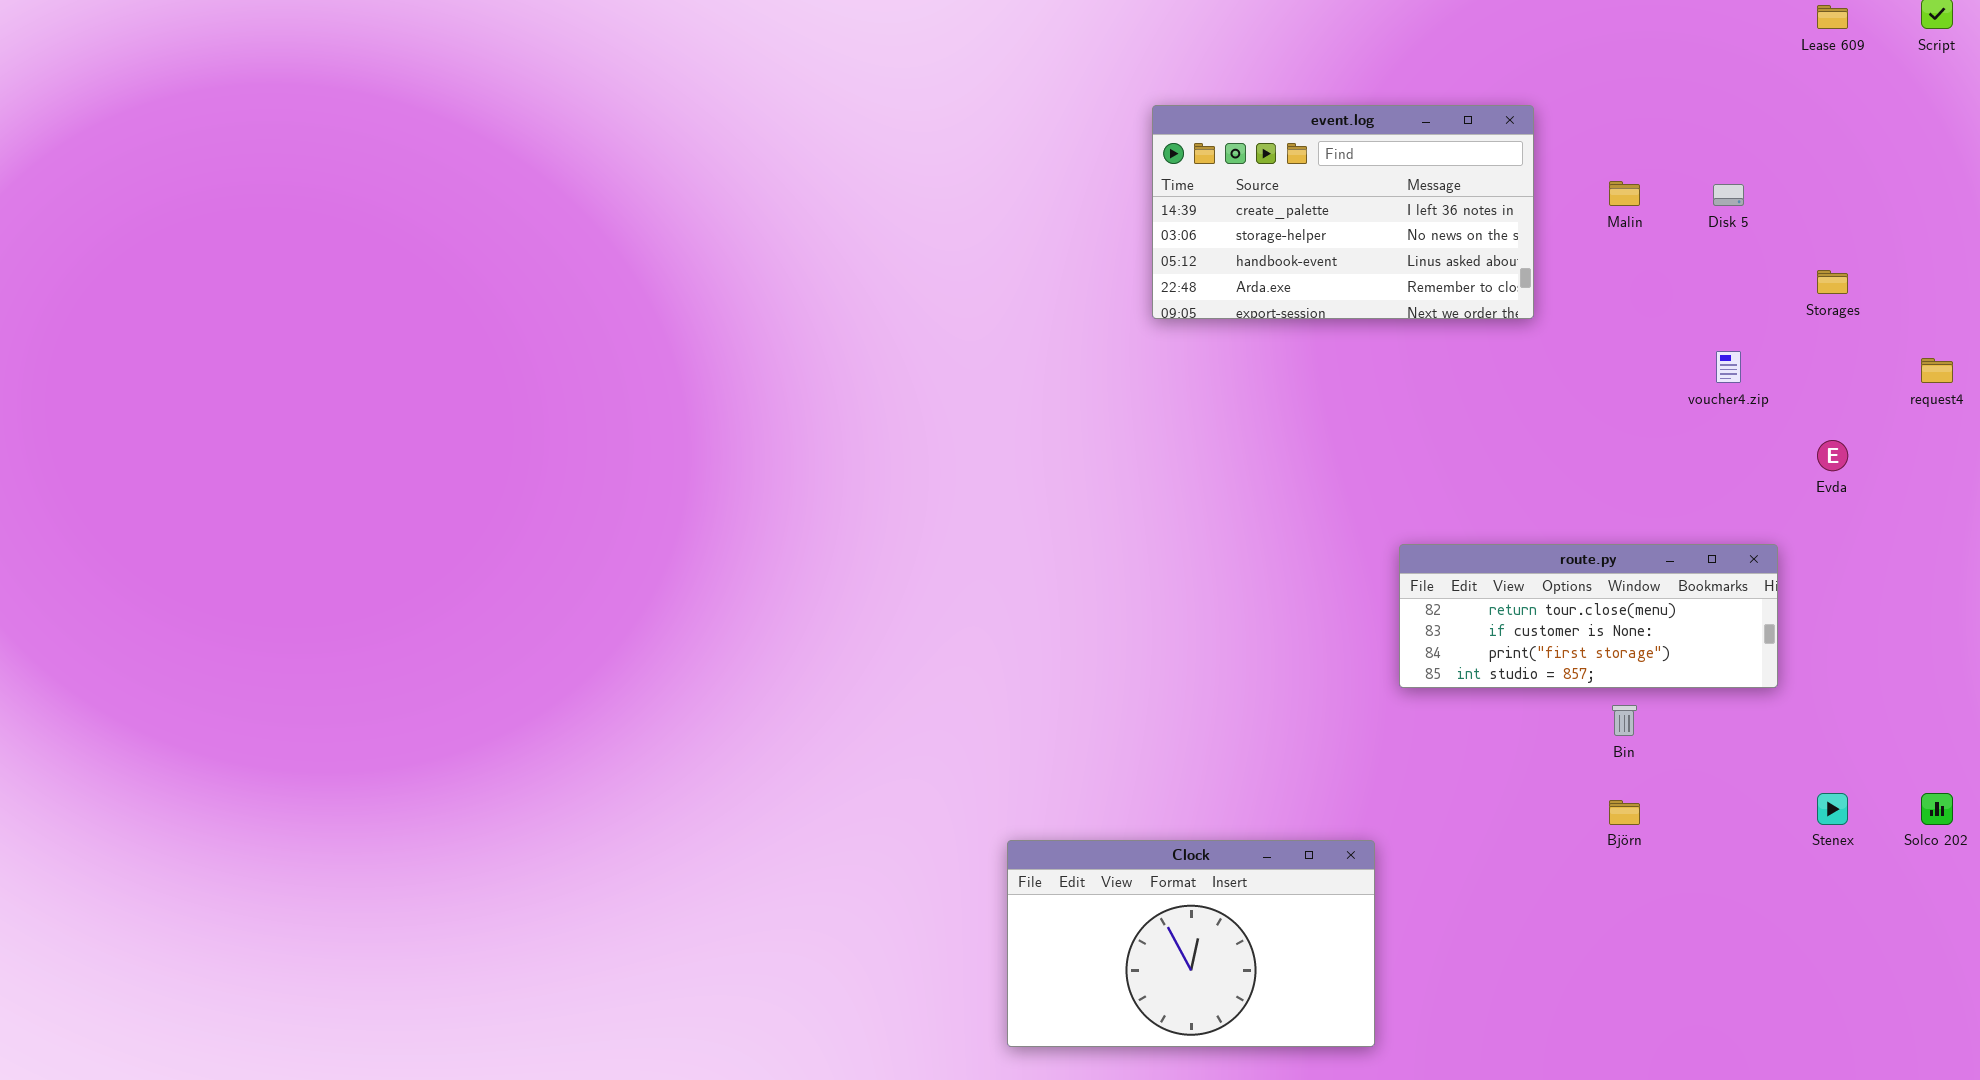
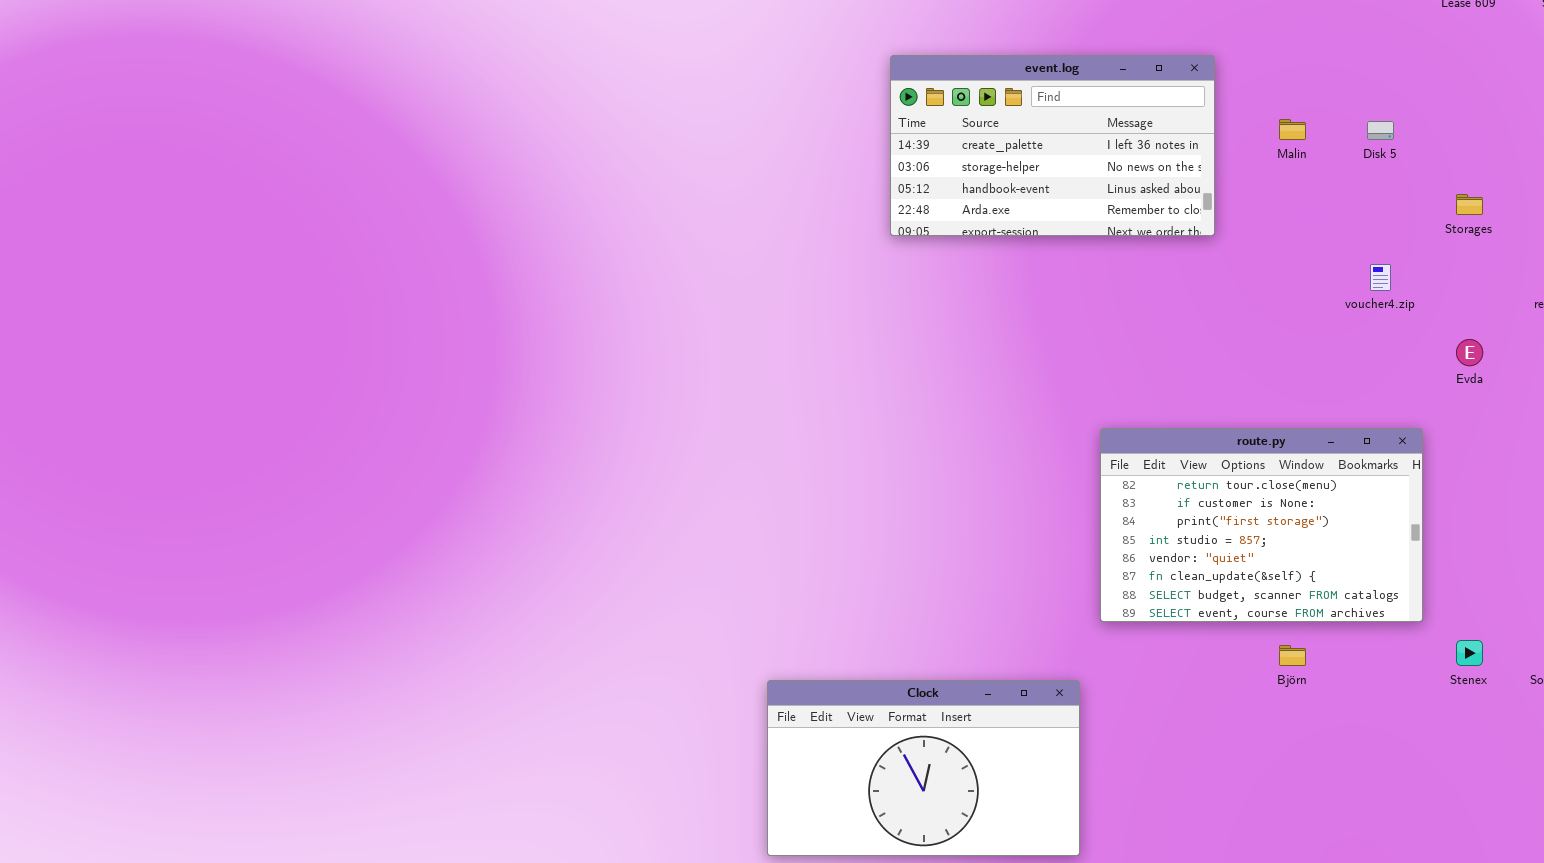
route.py: [1399,544,1778,688] -> [1100,428,1423,622], resized

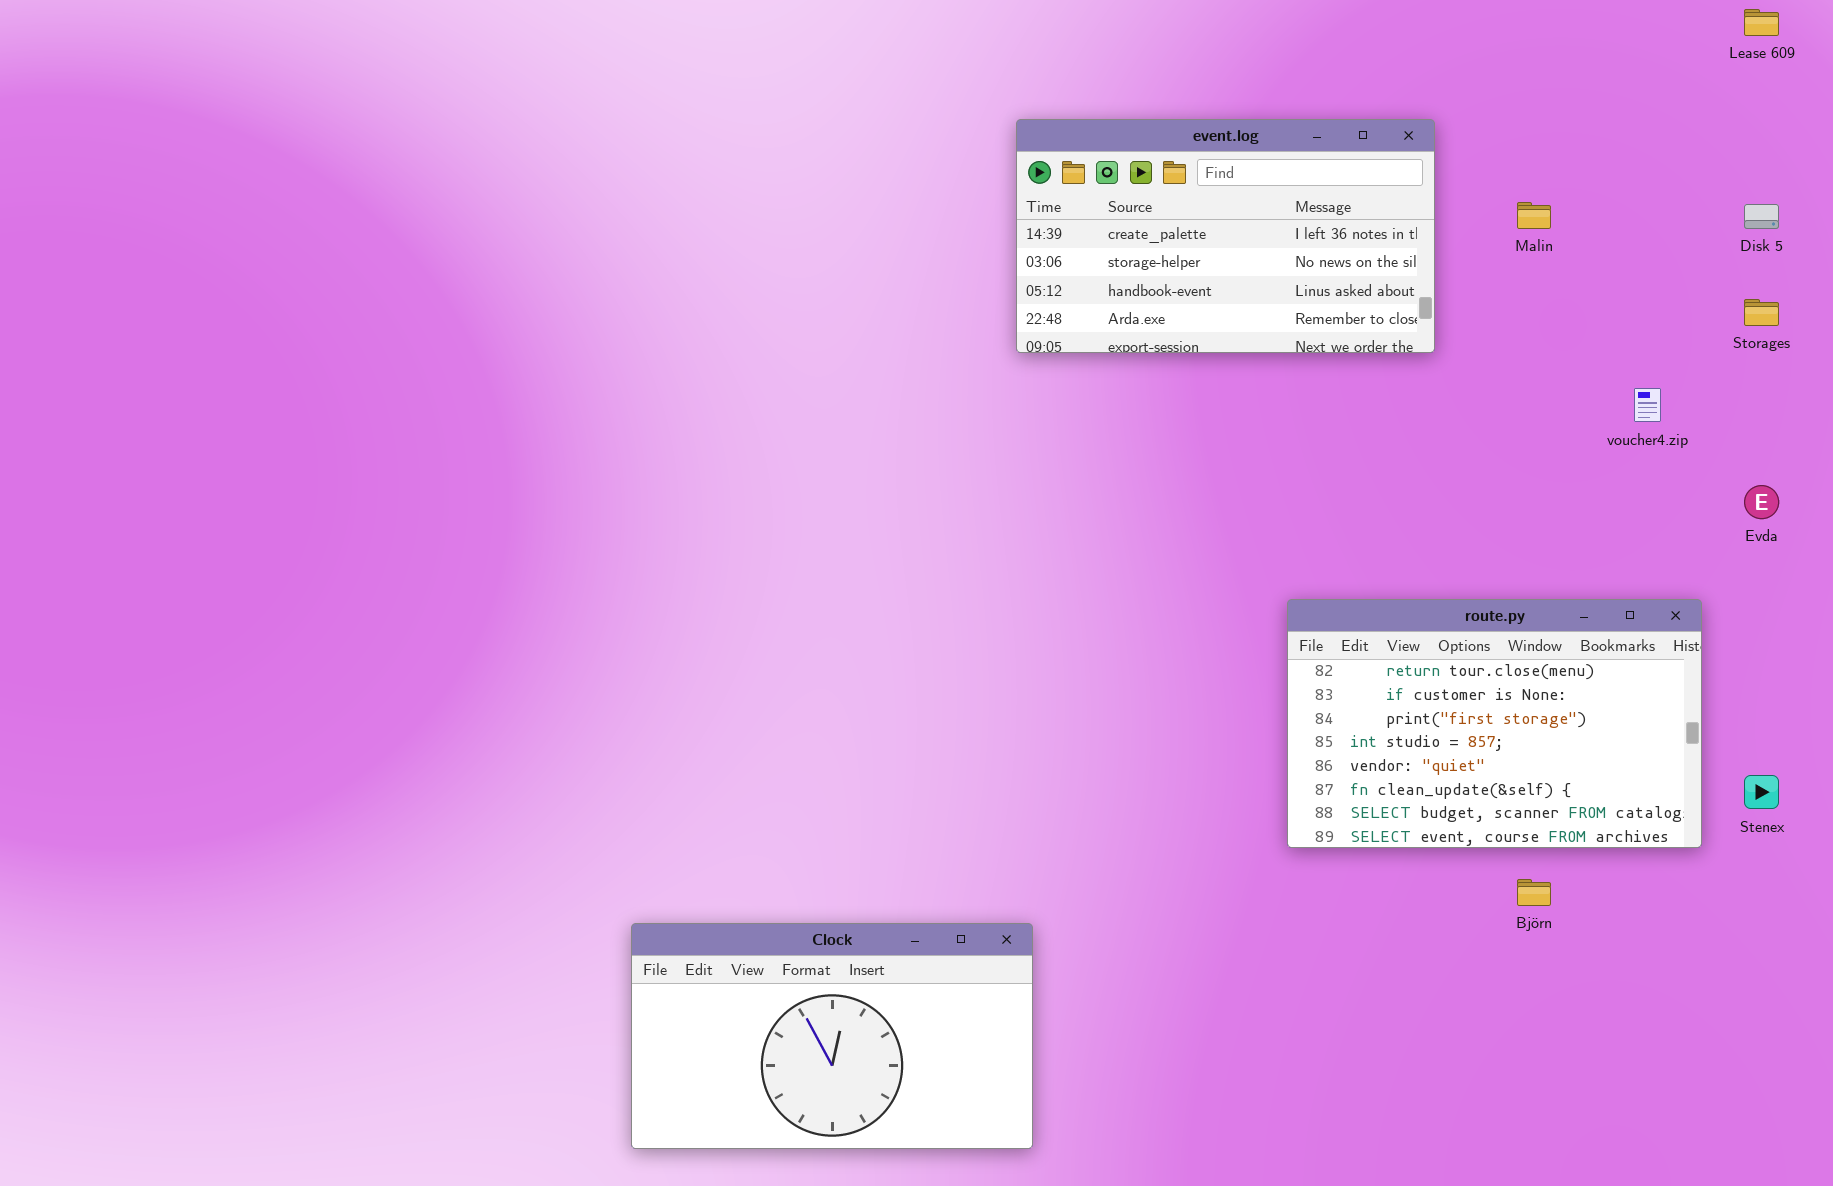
Disk 5: [1367,121,1394,140] -> [1744,204,1779,229], moved
Stenex: [1456,640,1483,666] -> [1744,775,1779,809], moved
Clock: [767,680,1080,856] -> [631,923,1033,1149], moved

